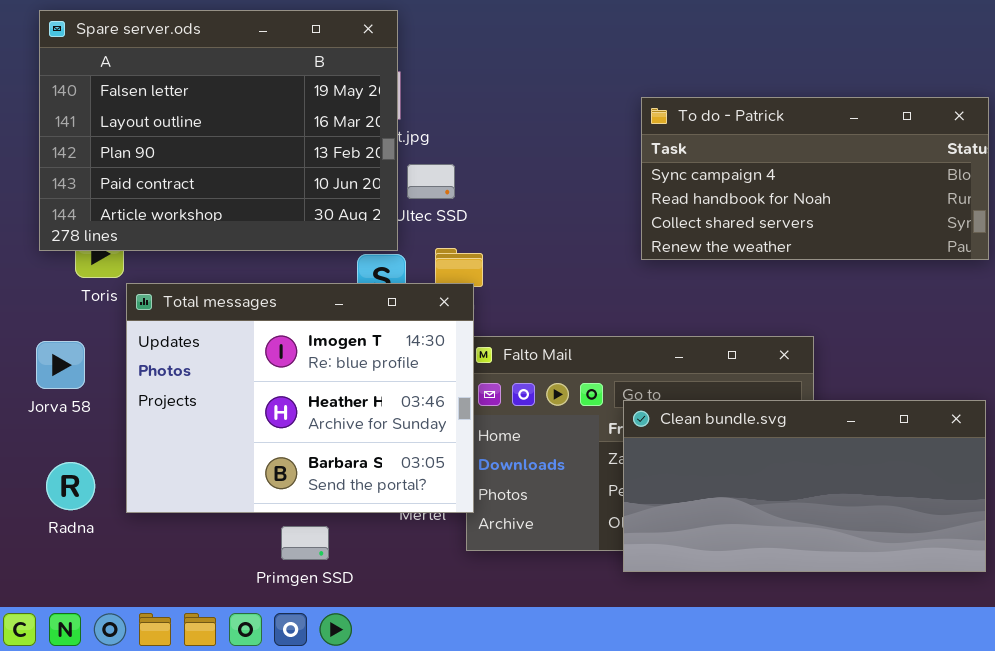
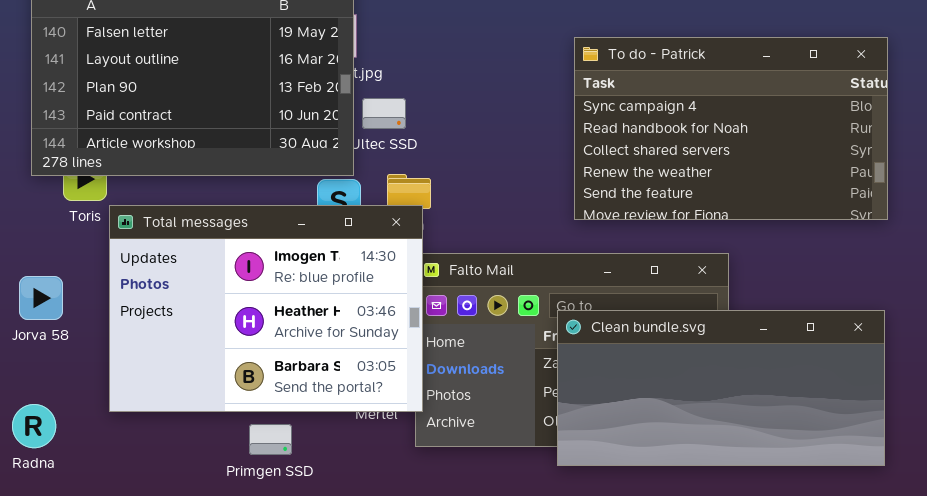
To do - Patrick: [641,97,989,260] -> [574,37,888,220], resized
Jorva 58: [36,341,85,389] -> [19,276,63,320], moved
Radna: [46,462,95,510] -> [12,404,56,448], moved

